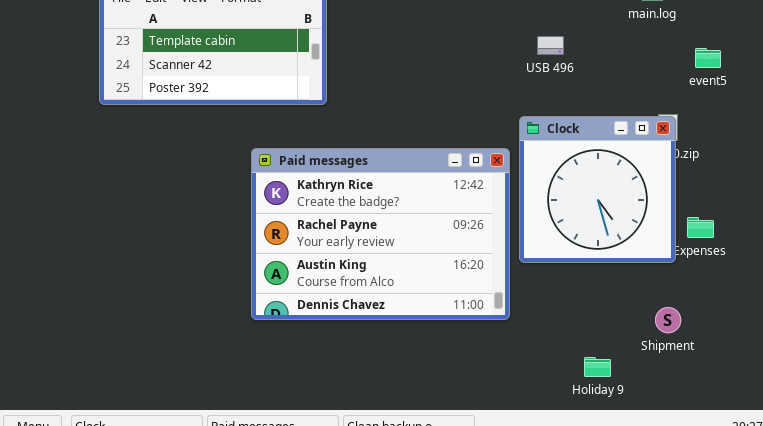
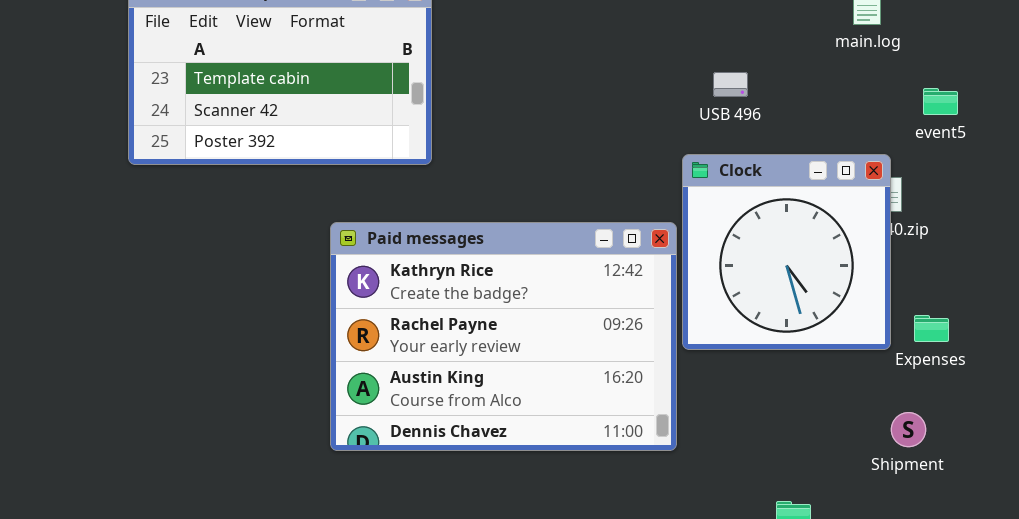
Clock: [519,116,676,263] -> [682,154,891,350], moved
Shipment: [655,307,681,333] -> [891,412,926,447], moved

